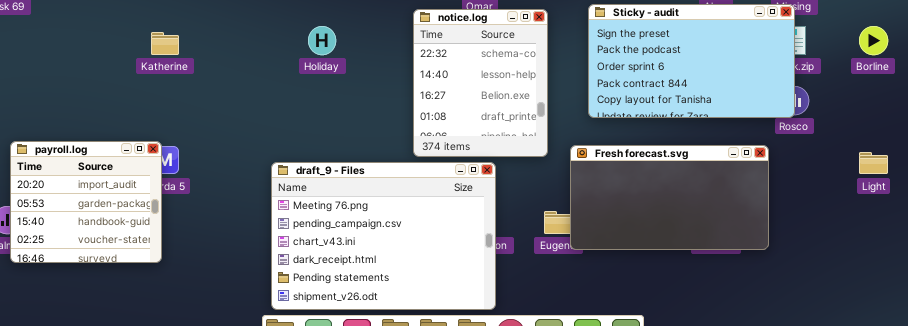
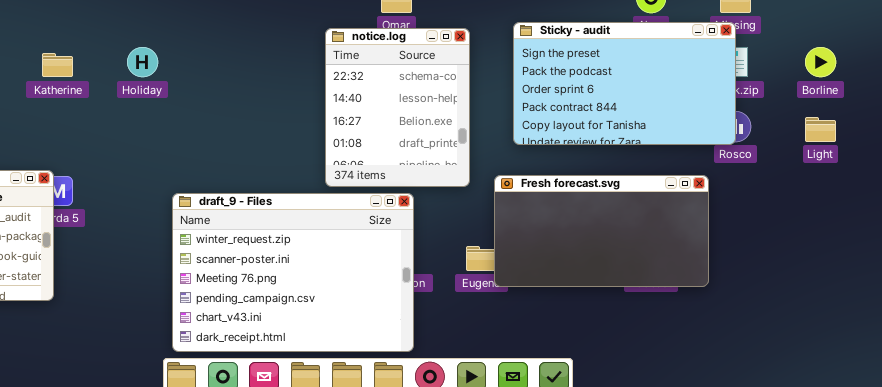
Holiday: [308,26,336,55] -> [127,47,158,77], moved
Light: [859,152,888,174] -> [805,117,836,142], moved
draft_9 - Files: [271,162,496,310] -> [172,193,414,352], scrolled up 2 rows

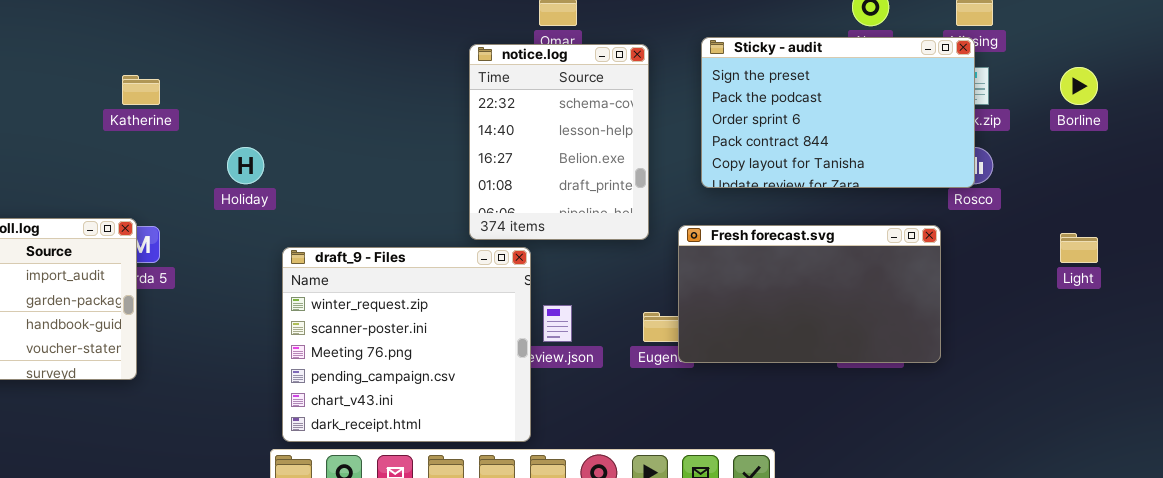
Holiday: [127,47,158,77] -> [227,147,264,184], moved
Light: [805,117,836,142] -> [1060,233,1098,263], moved
draft_9 - Files: [172,193,414,352] -> [282,247,531,442], resized

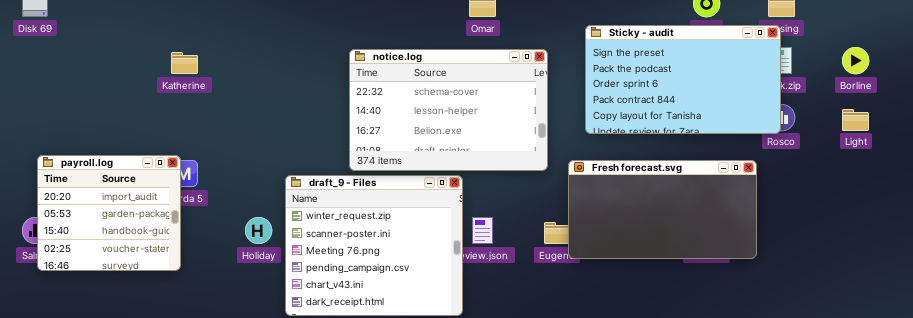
notice.log: [469,44,649,240] -> [349,49,548,171], resized
Holiday: [227,147,264,184] -> [245,217,272,244], moved
Light: [1060,233,1098,263] -> [842,109,869,131], moved

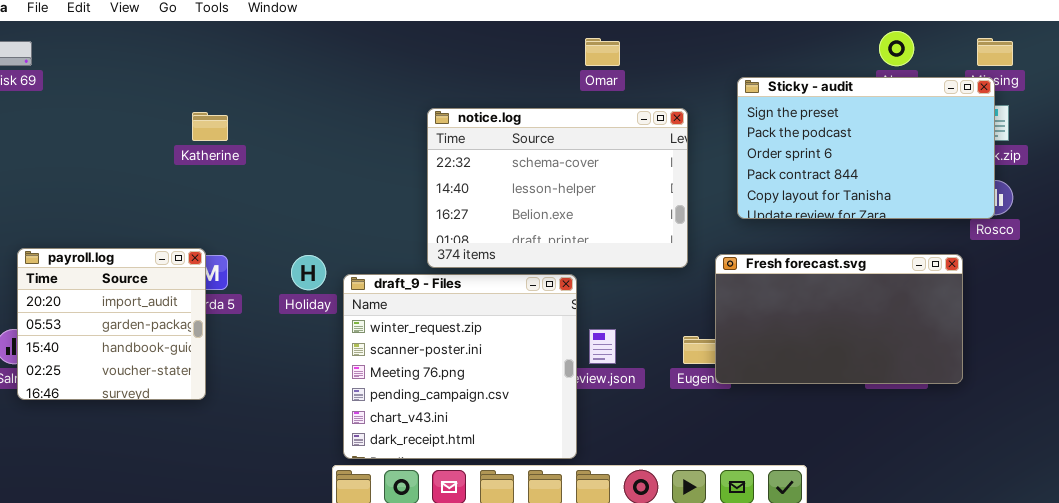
Holiday: [245,217,272,244] -> [291,255,326,290], moved

